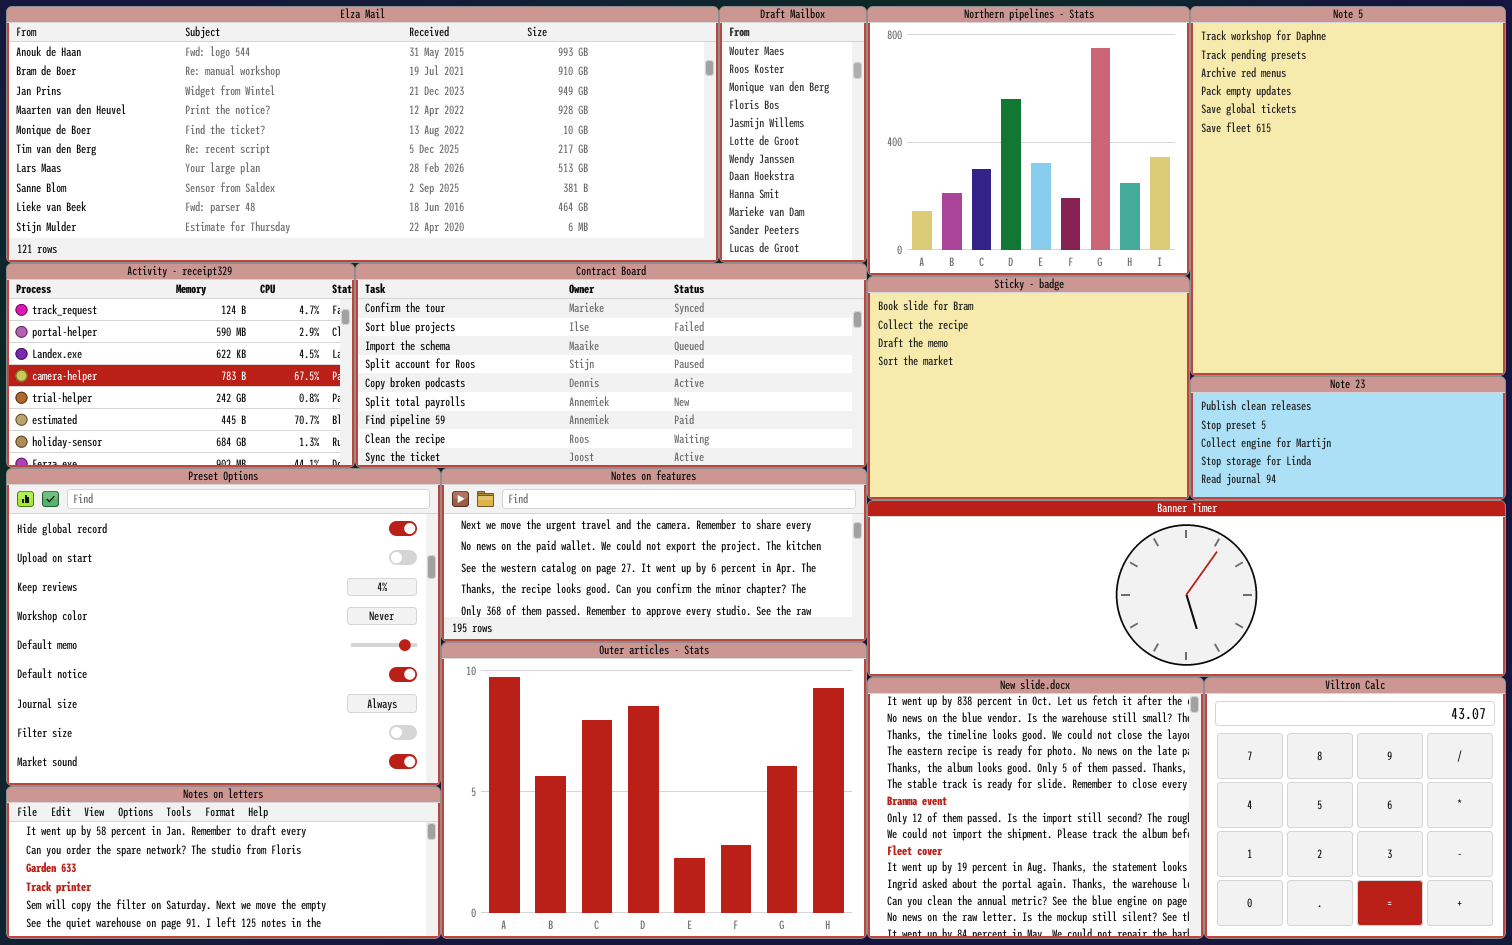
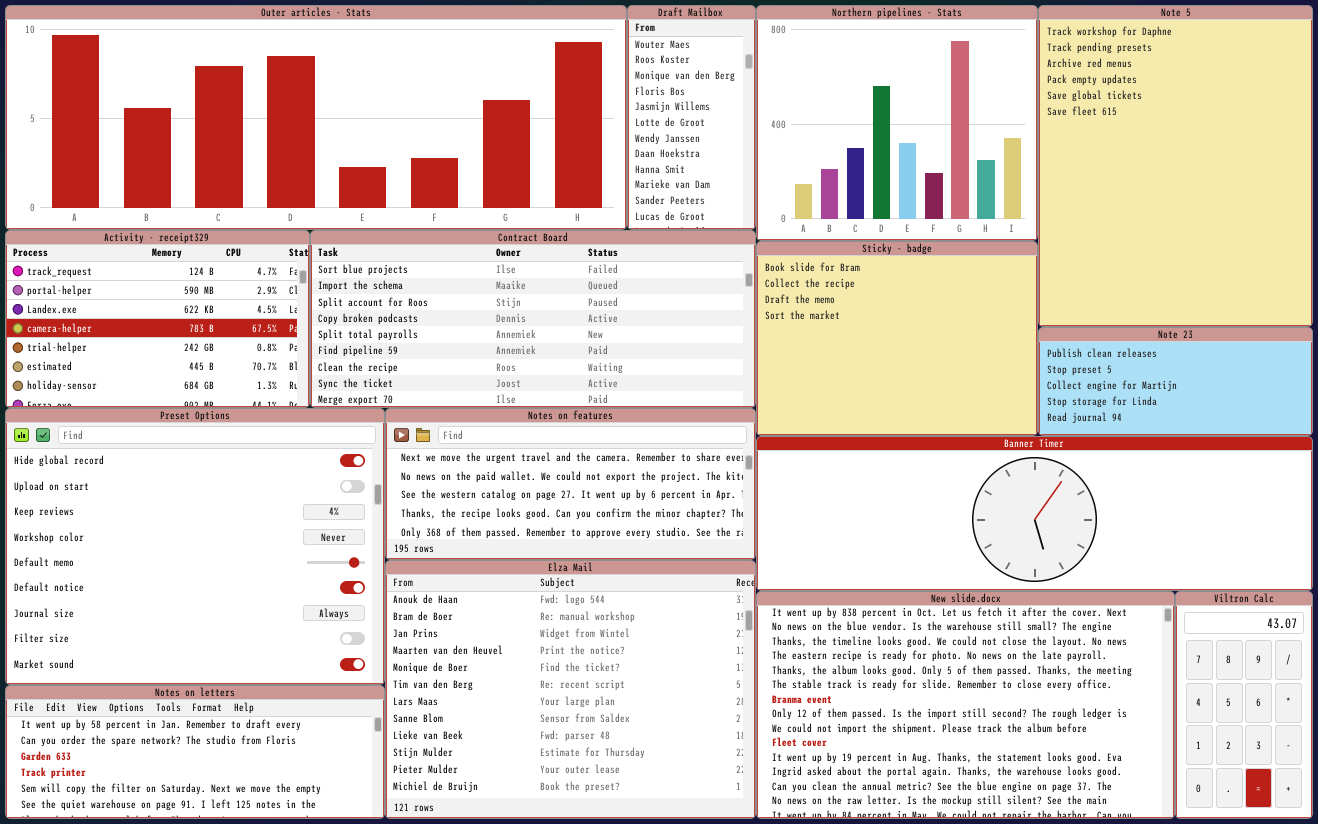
Elza Mail: [6,6,719,263] -> [385,560,756,819], moved, resized
Contract Board: [355,263,867,468] -> [310,230,756,408], scrolled down 1 row
Outer articles - Stats: [441,642,867,939] -> [5,5,627,230], moved, resized
New slide.docx: [867,677,1204,939] -> [756,591,1175,819], resized
Viltron Calc: [1204,677,1506,939] -> [1175,591,1313,819], resized

